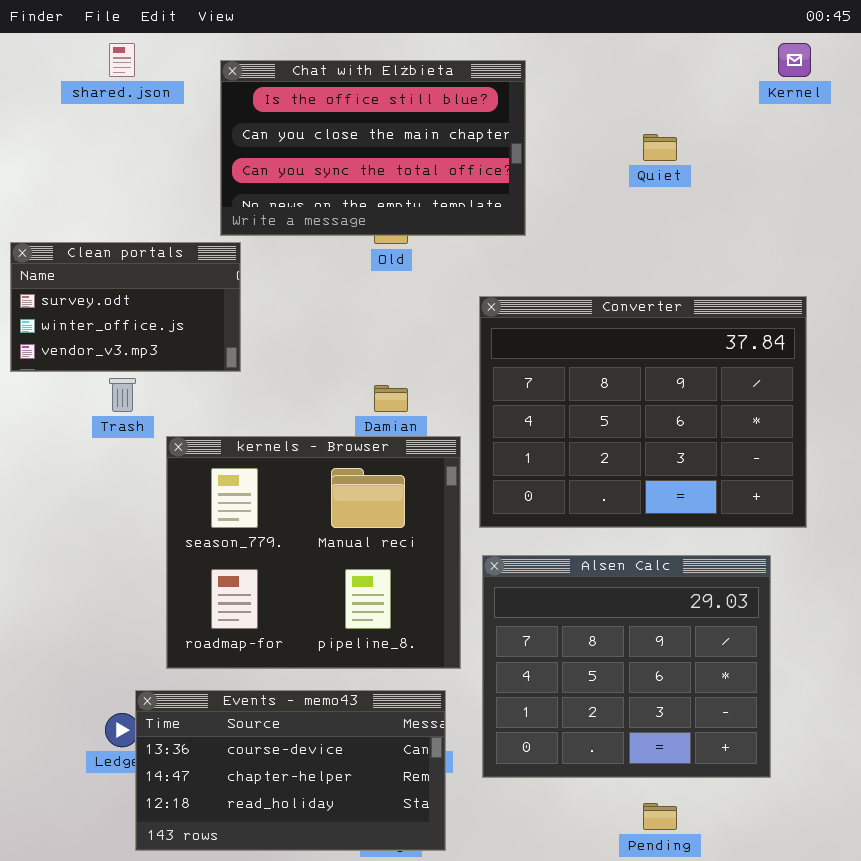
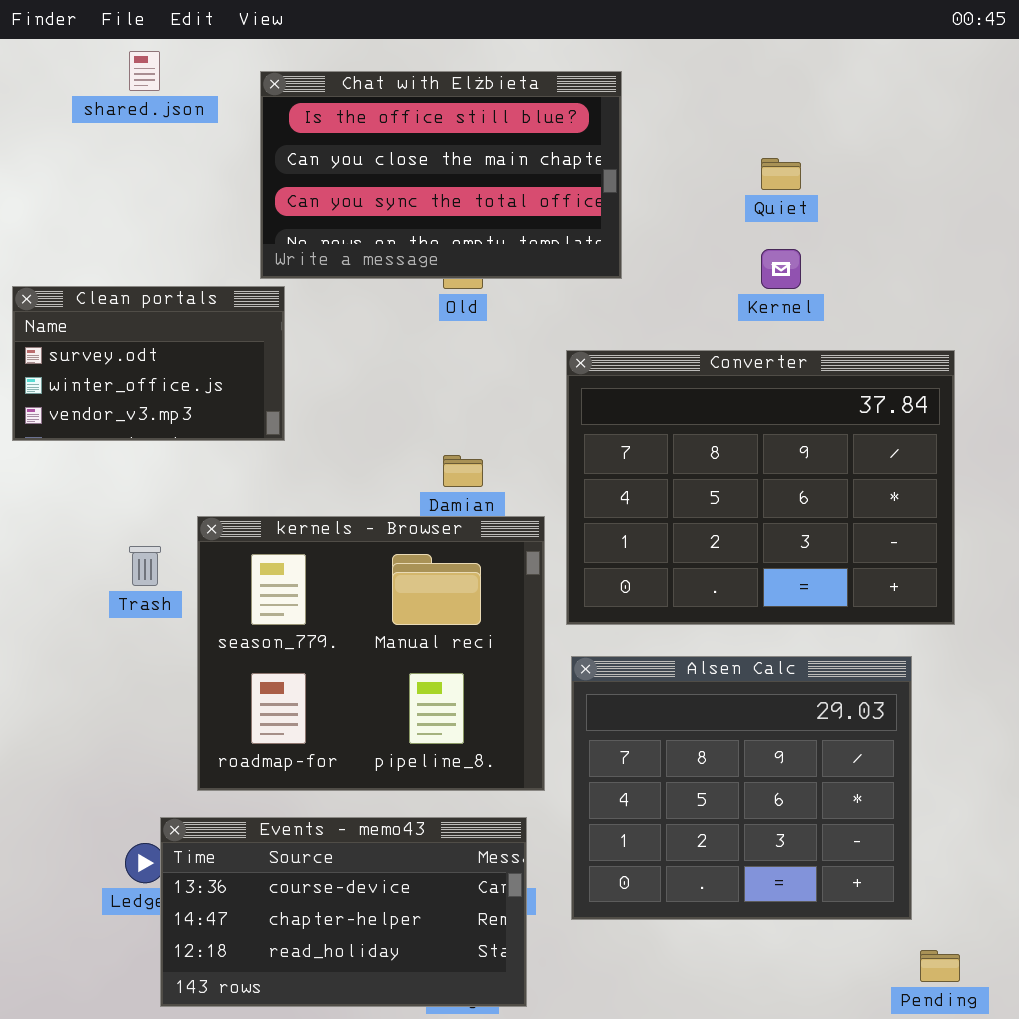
Kernel: [778,43,811,77] -> [761,249,801,289], moved
Trash: [109,378,136,412] -> [129,546,161,586], moved
Pending: [643,803,677,830] -> [920,950,960,982], moved

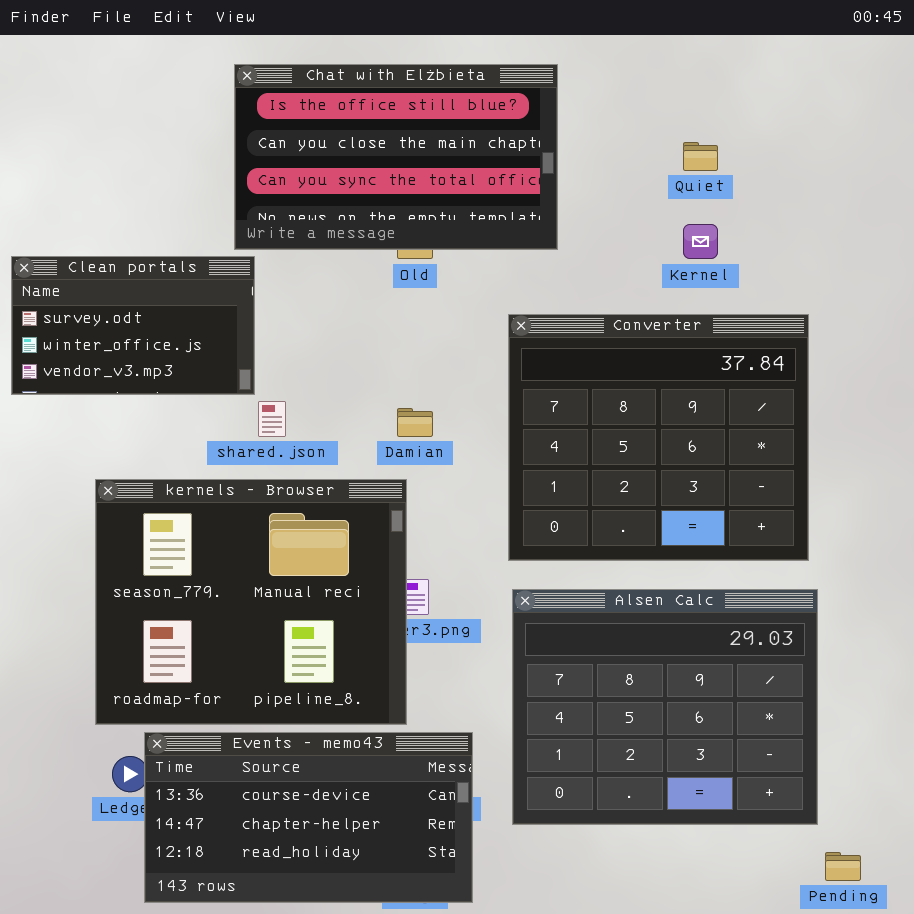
shared.json: [129,51,160,91] -> [258,401,286,437], moved
Converter: [566,350,955,625] -> [508,314,809,561], resized
kernels - Browser: [197,516,545,791] -> [95,479,407,725], moved

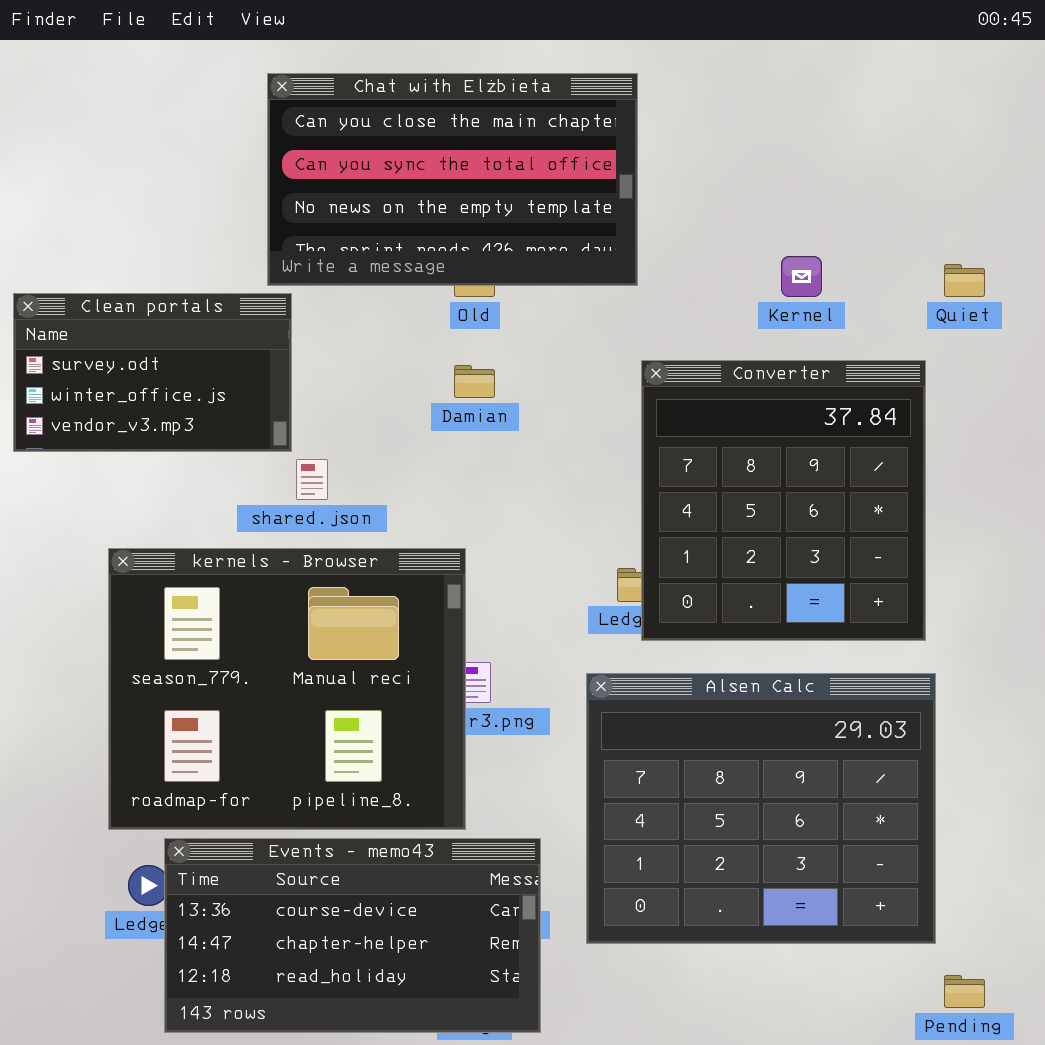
Chat with Elżbieta: [234,64,558,250] -> [267,73,638,286], scrolled down 1 row
Quiet: [683,142,718,171] -> [944,264,985,297], moved
Converter: [508,314,809,561] -> [641,360,926,641], resized
Damian: [397,408,433,437] -> [454,365,495,398], moved

